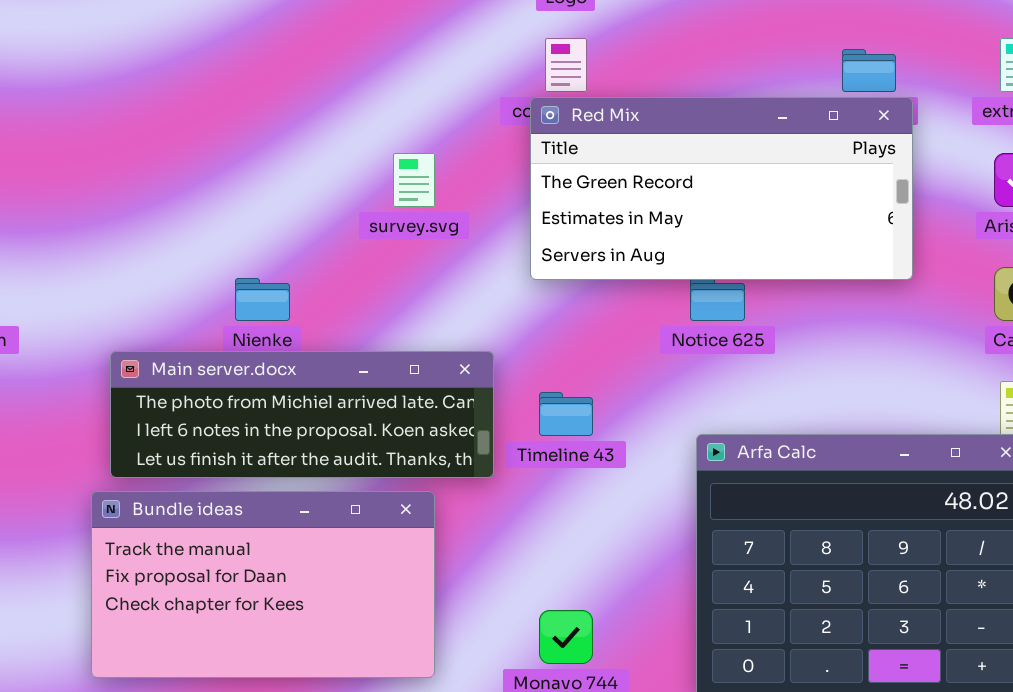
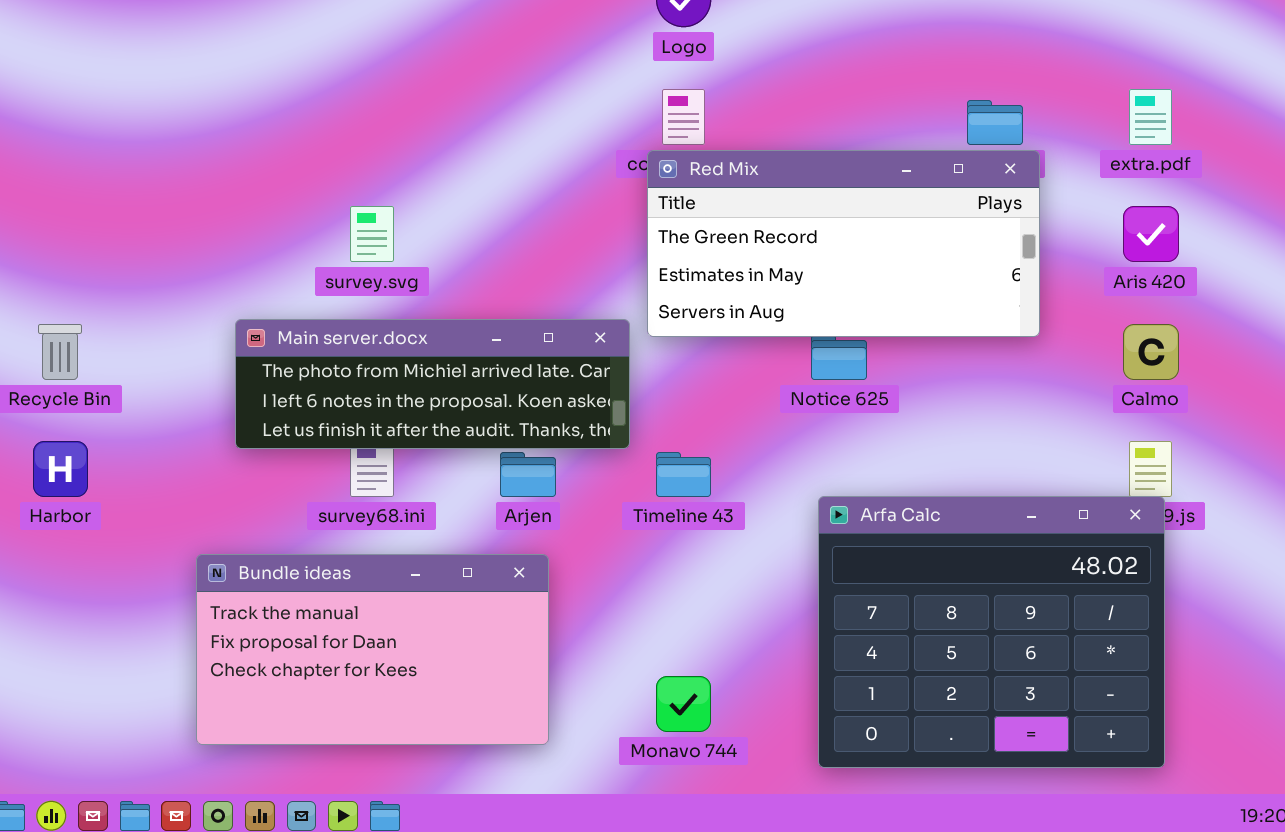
survey.svg: [393,153,435,207] -> [350,206,394,262], moved
Main server.docx: [110,351,494,478] -> [235,319,630,449], moved

